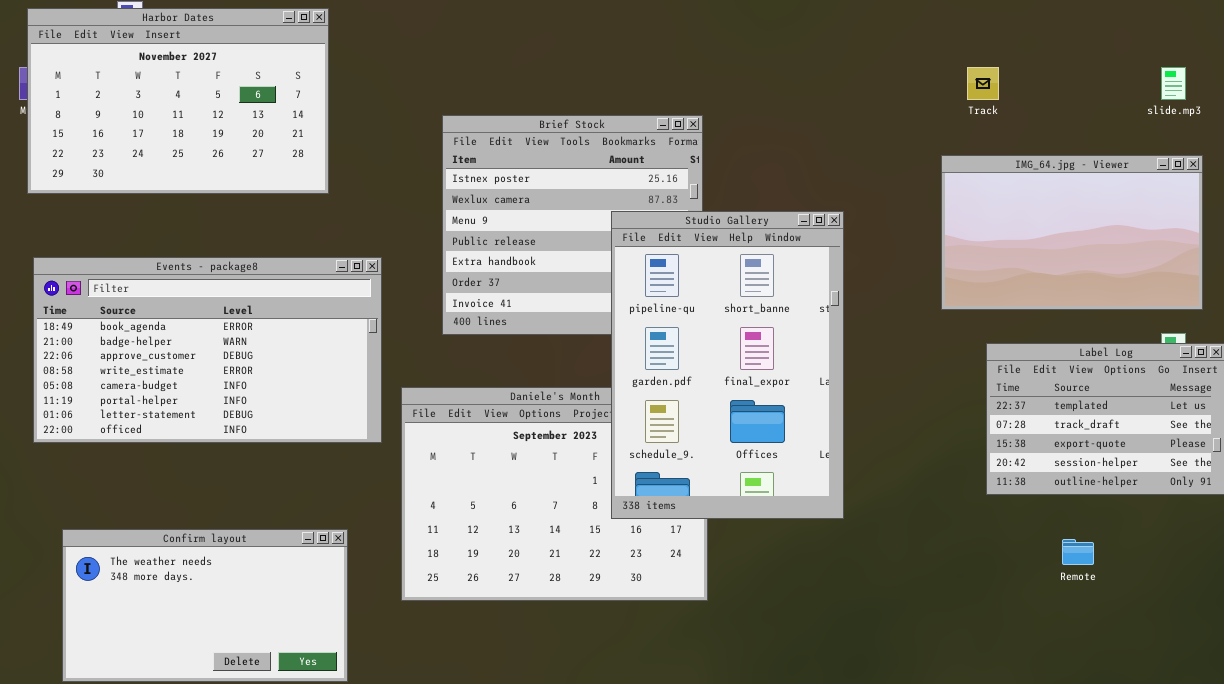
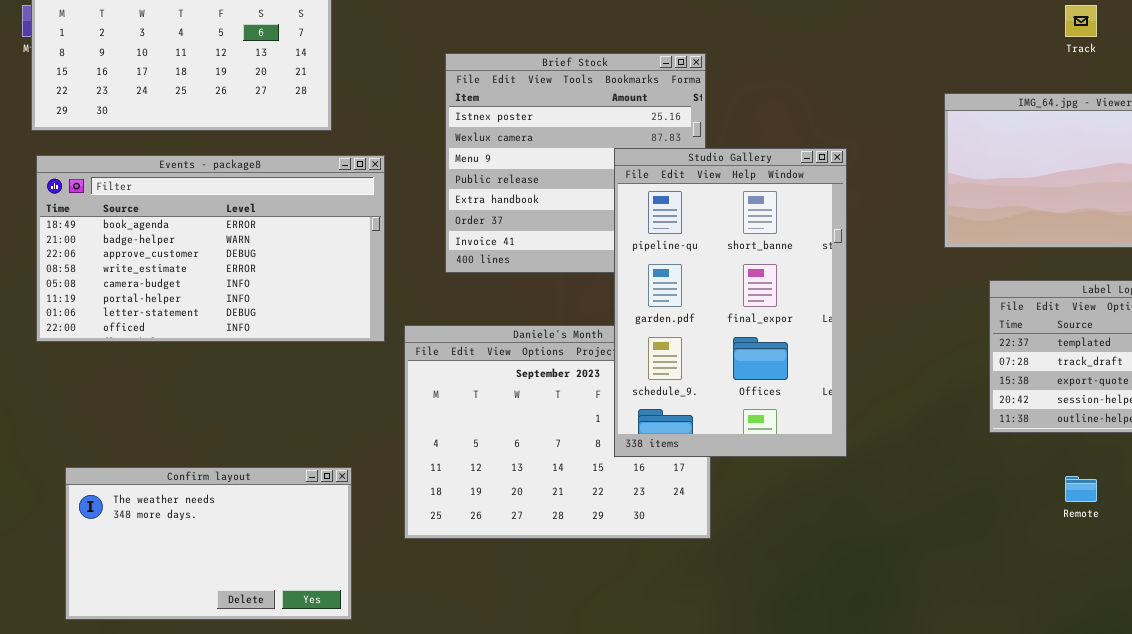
Track: [967,67,999,100] -> [1065,5,1097,37], moved
Events - package8: [33,257,382,443] -> [36,155,385,342], moved

